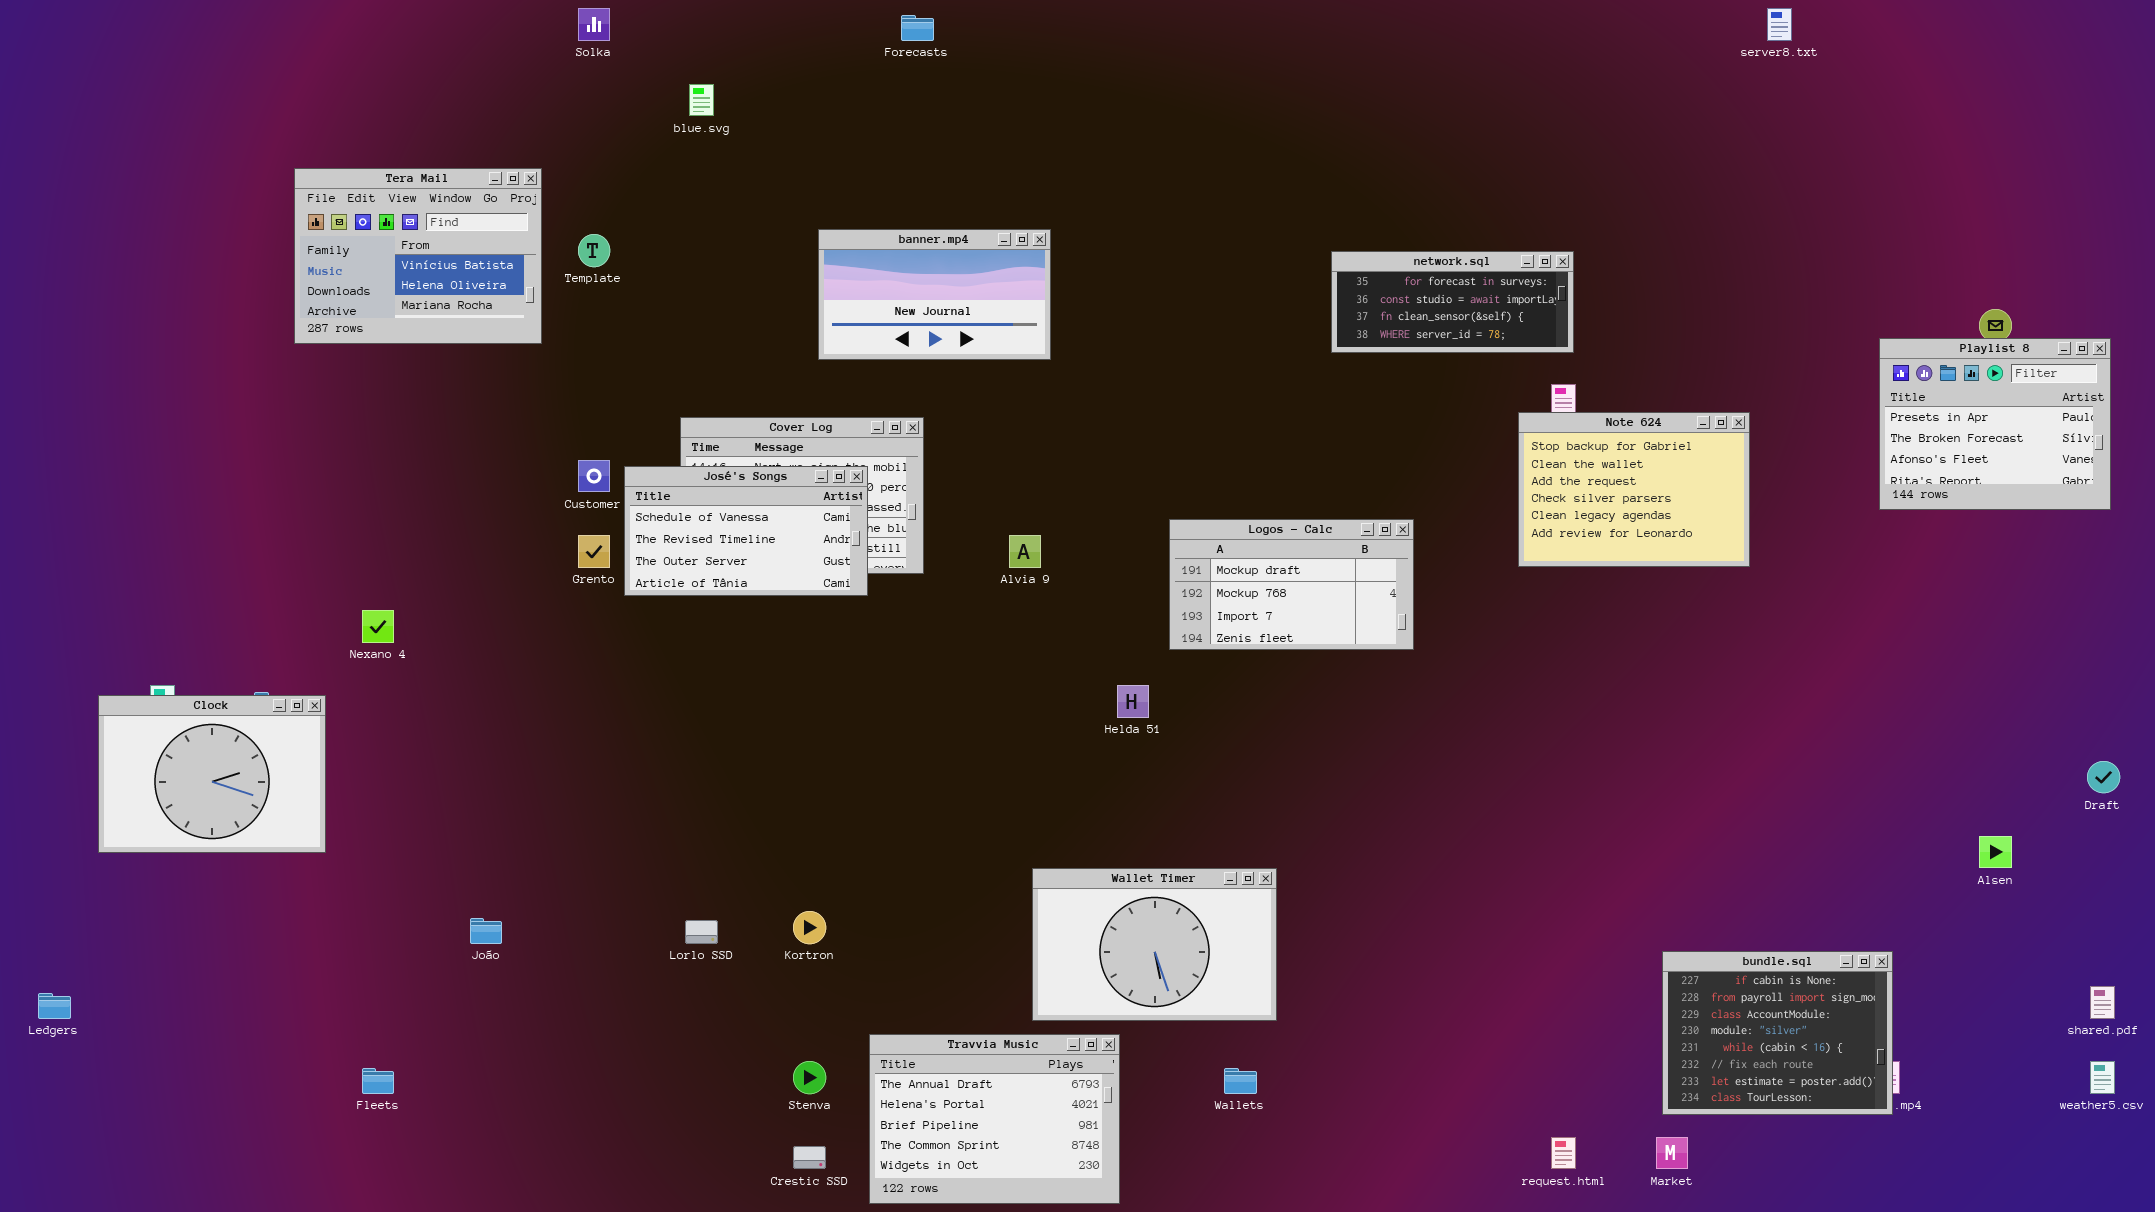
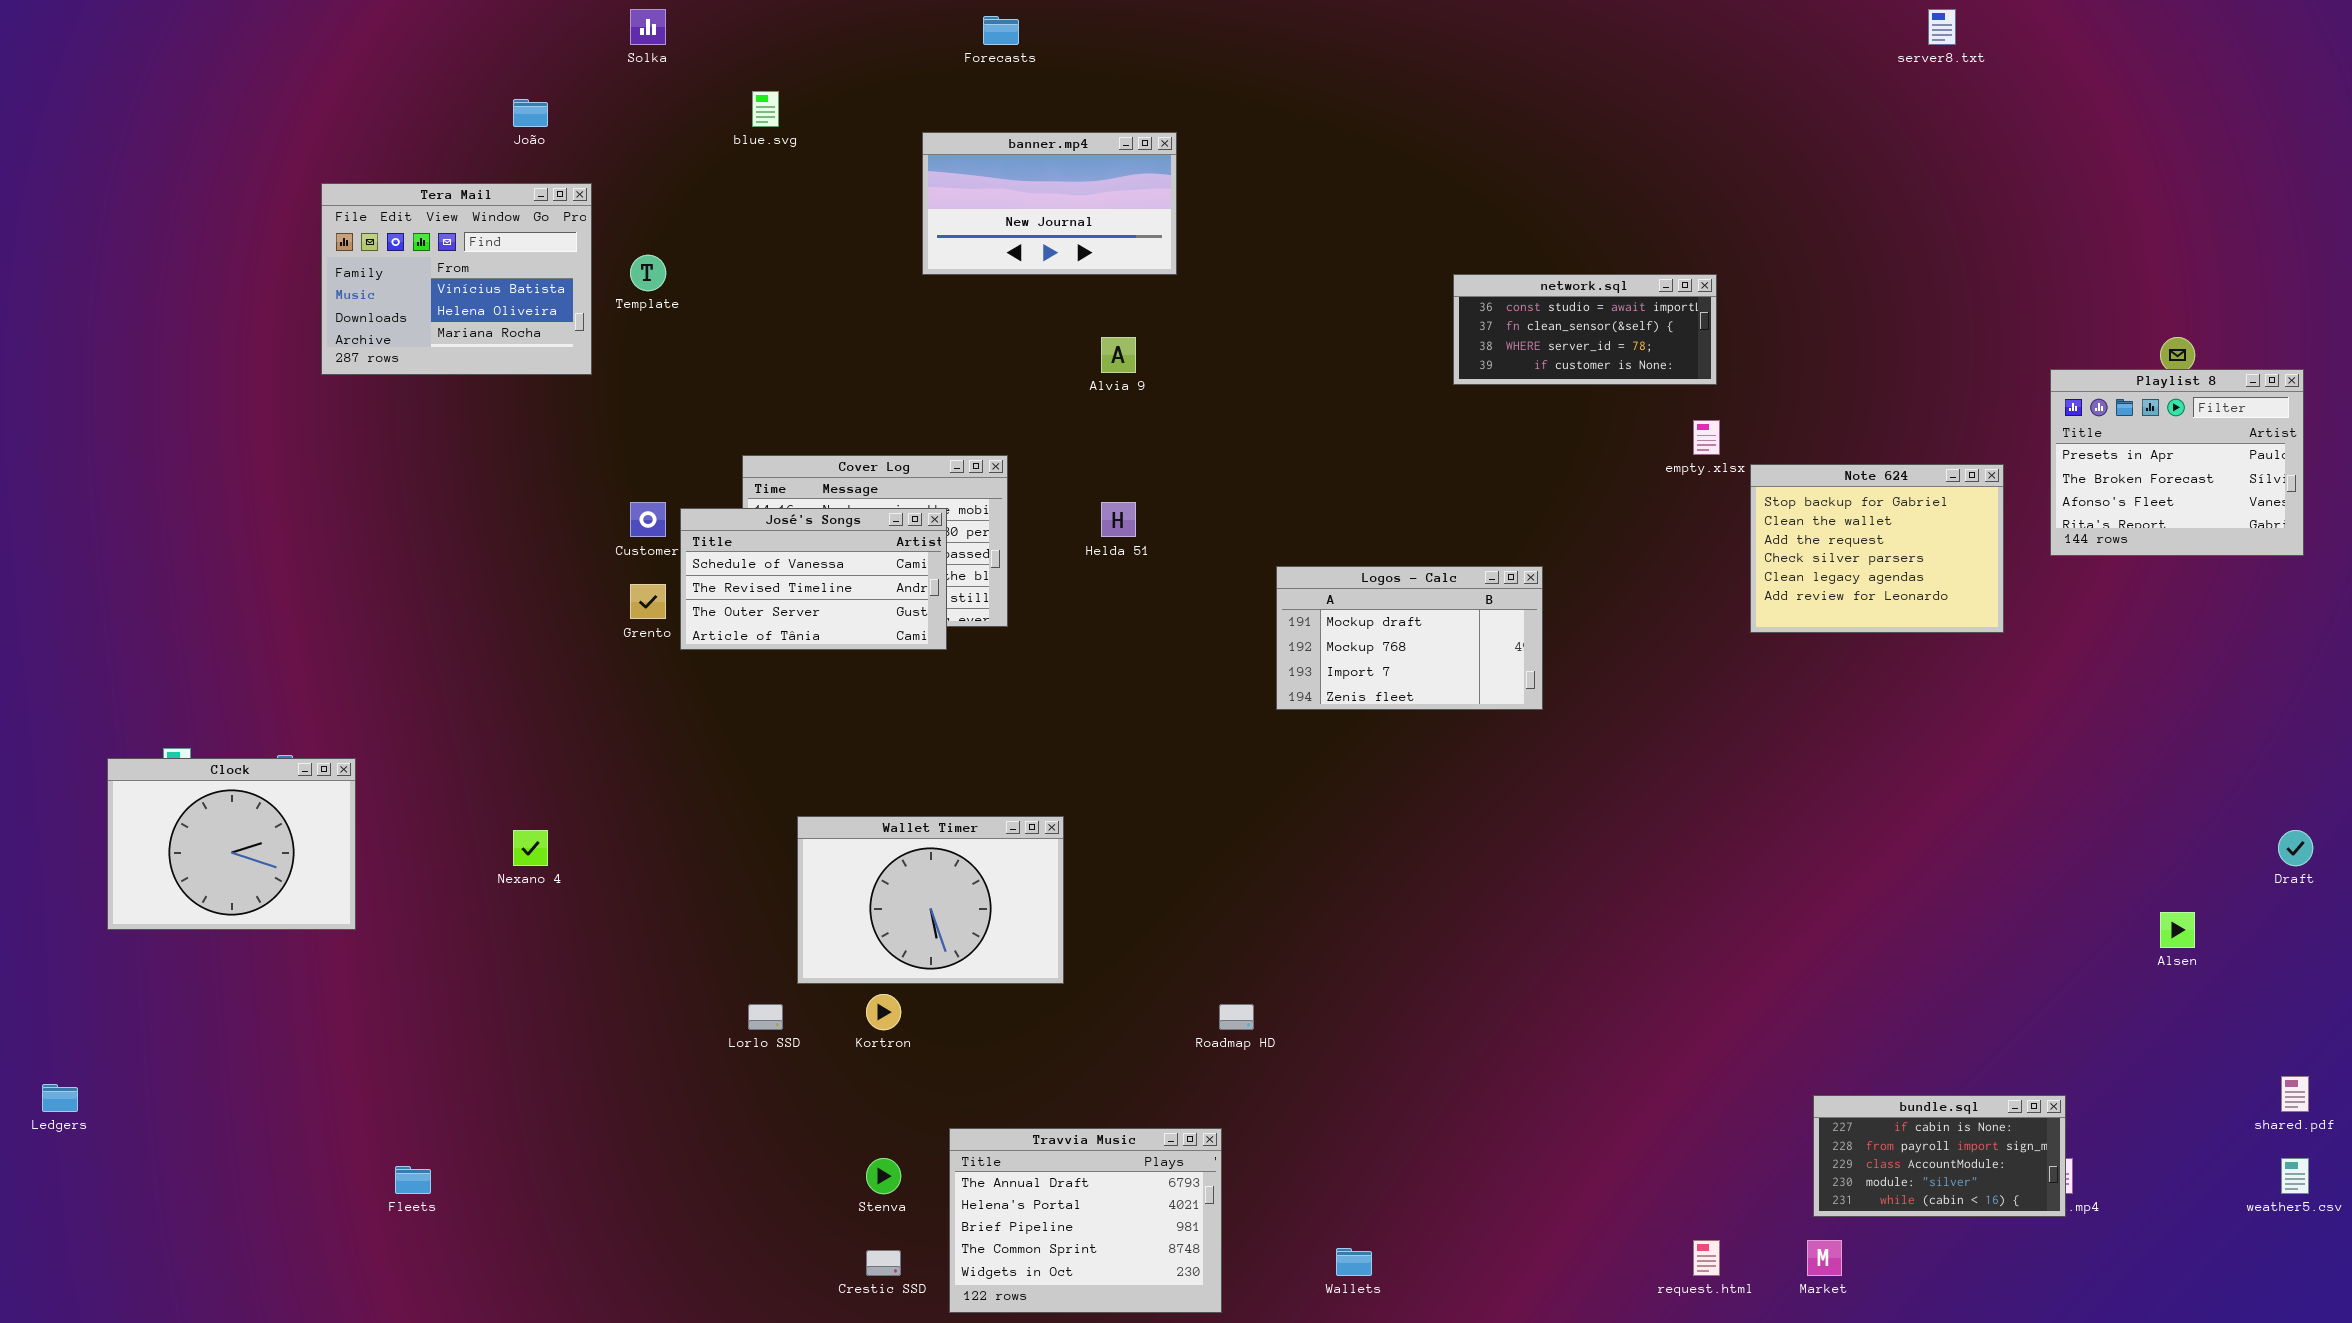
banner.mp4: [818,229,1051,360] -> [922,132,1177,275], moved
network.sql: [1331,251,1574,353] -> [1453,274,1717,385], scrolled down 1 row
Note 624: [1518,412,1750,567] -> [1750,464,2004,633], moved
Alvia 9: [1009,535,1041,568] -> [1101,337,1136,373], moved
Nexano 4: [362,610,394,643] -> [513,830,548,866], moved
Helda 51: [1117,685,1149,718] -> [1101,502,1136,537], moved
Wallet Timer: [1032,868,1277,1021] -> [797,816,1064,984], moved
João: [470,918,502,944] -> [513,99,548,127], moved
bundle.sql: [1662,951,1893,1115] -> [1813,1095,2066,1217], resized
Wallets: [1224,1068,1257,1094] -> [1336,1248,1372,1276], moved

